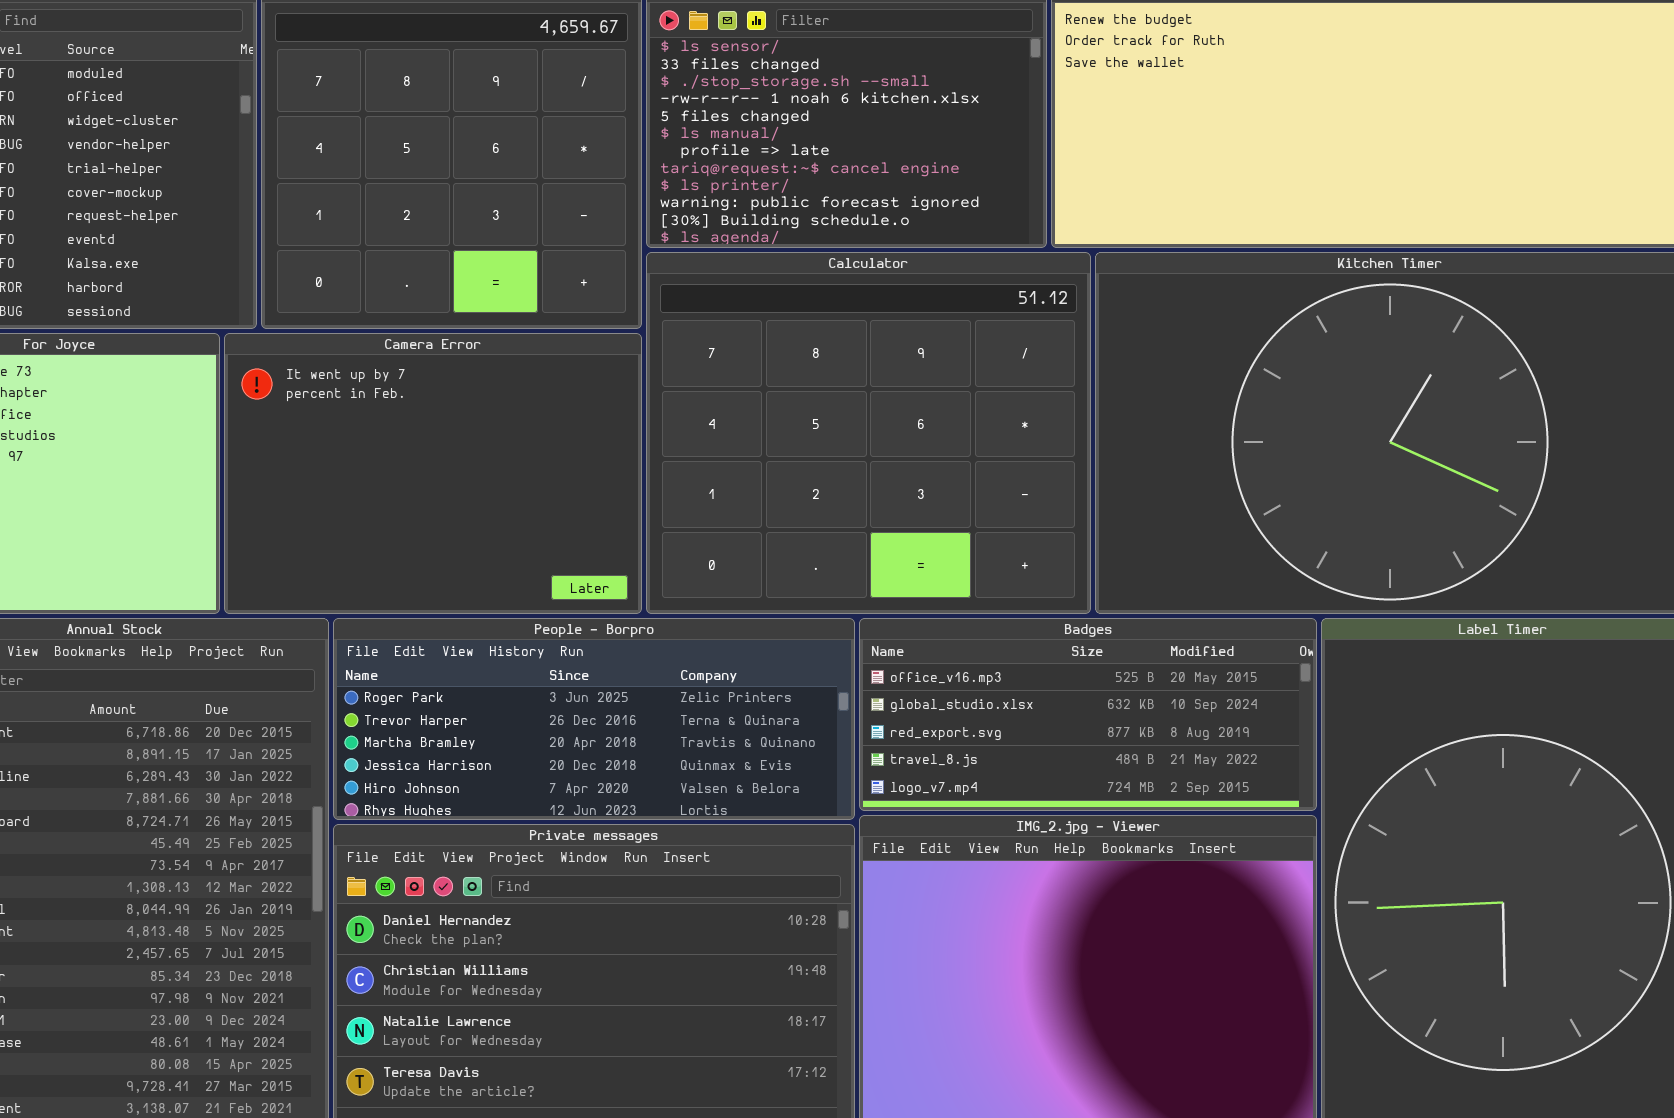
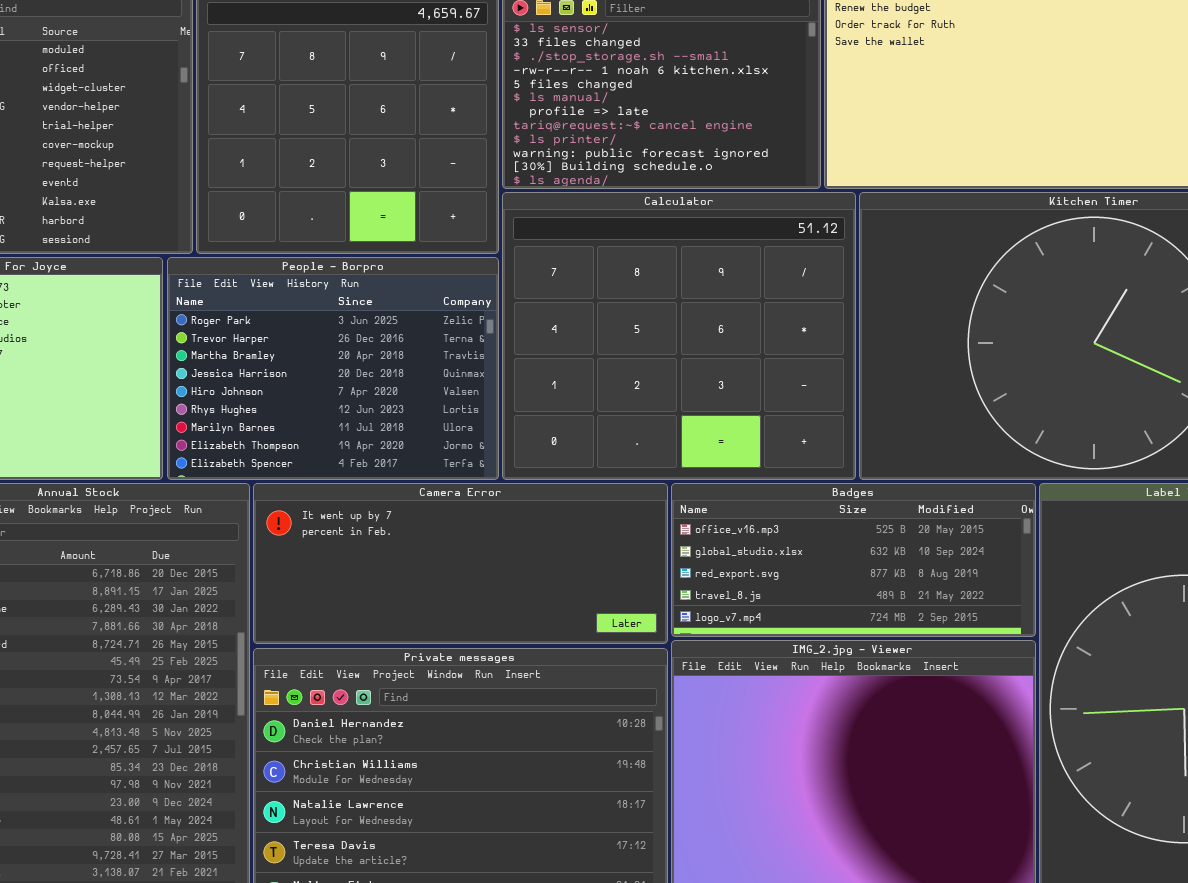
Camera Error: [224,333,642,614] -> [253,483,668,644], moved, resized
People - Borpro: [333,618,855,820] -> [167,257,499,480], moved, resized

